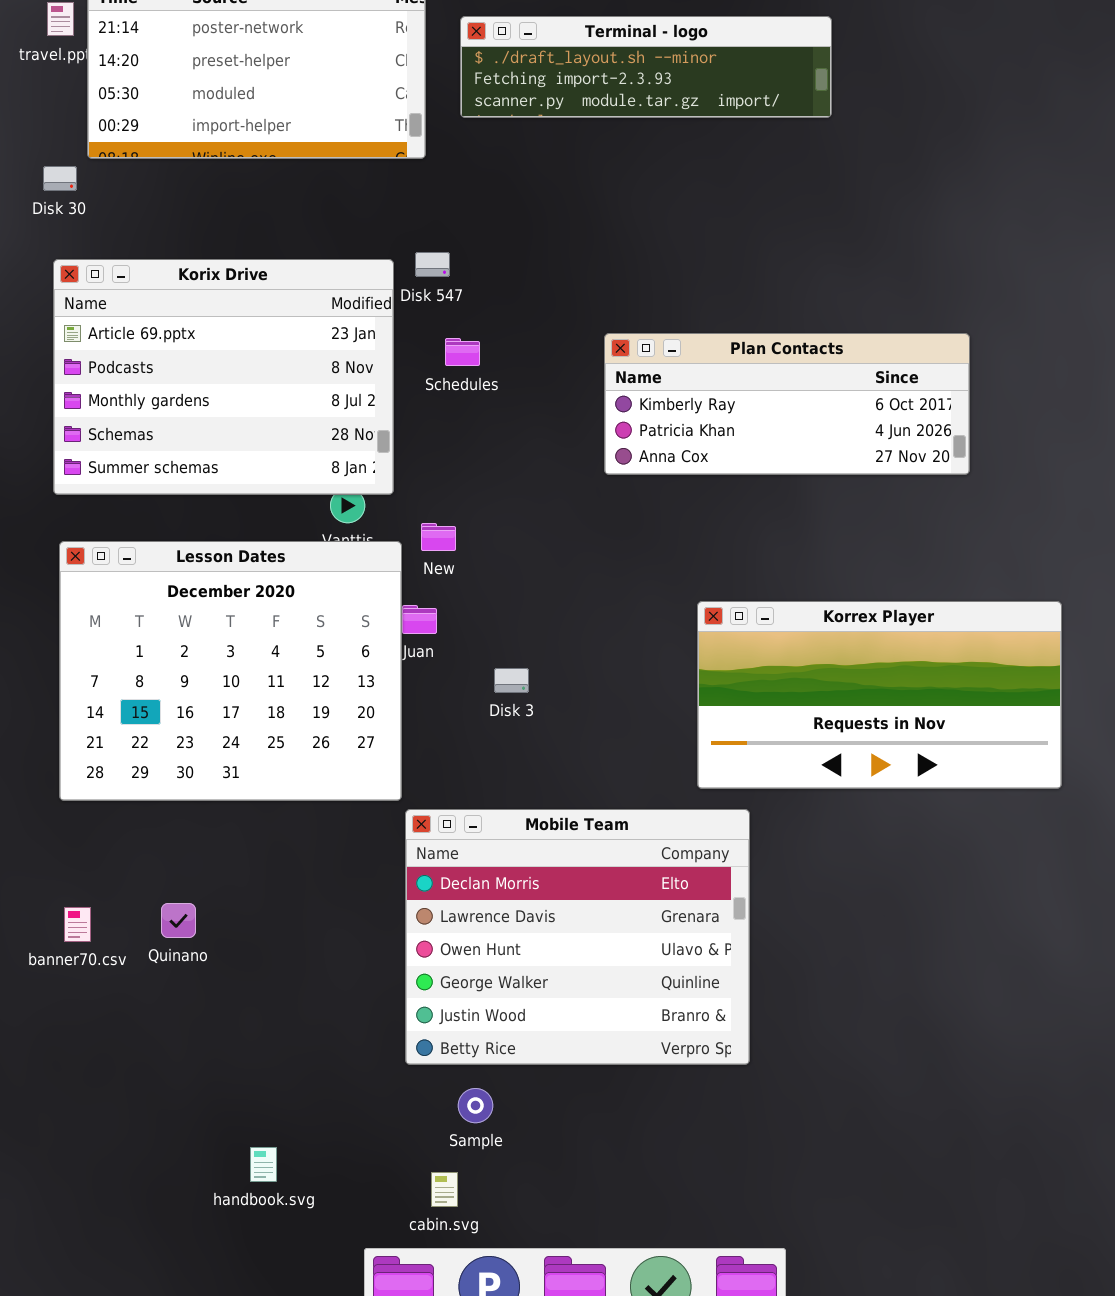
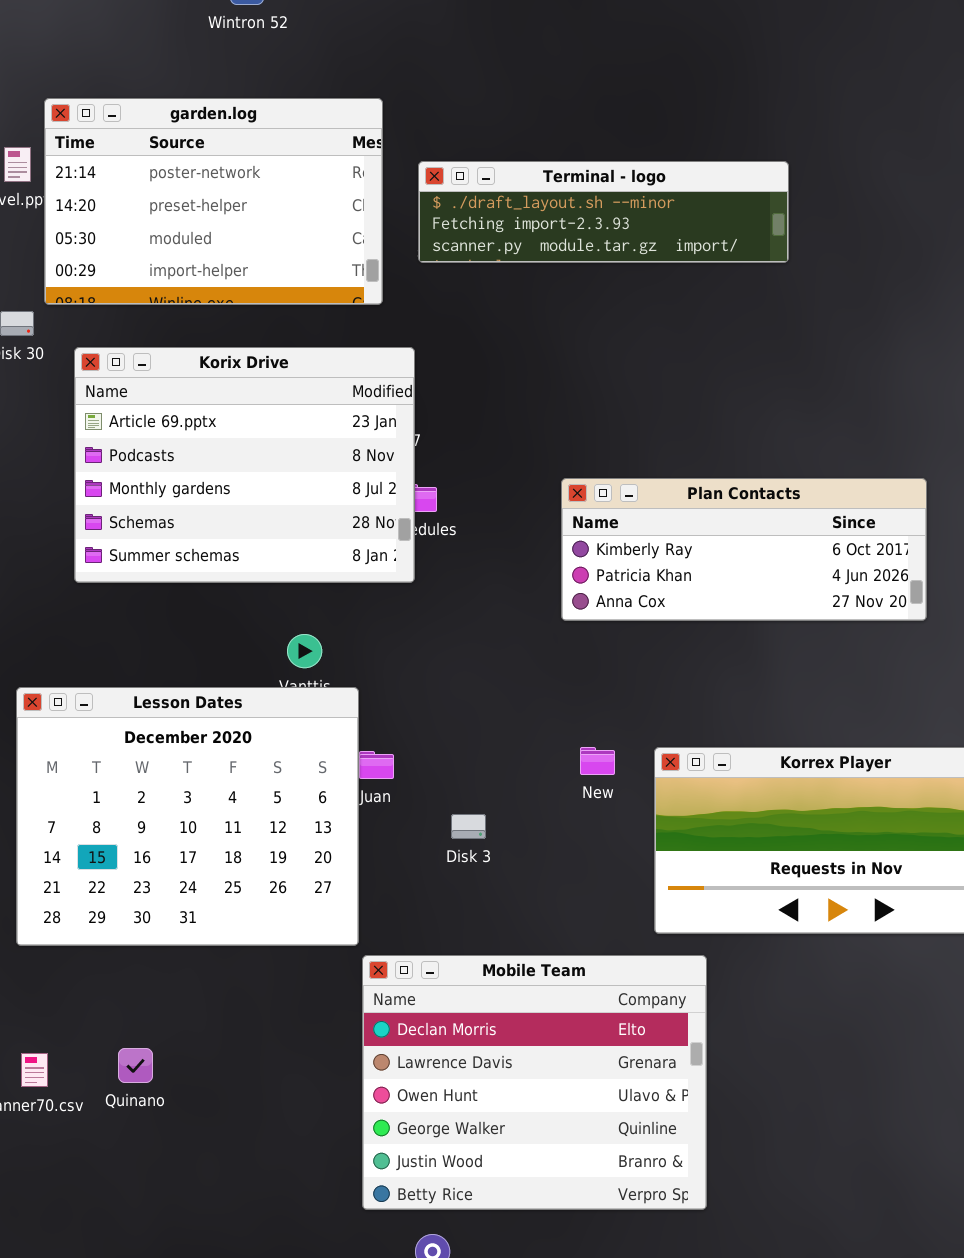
Korix Drive: [53,259,394,495] -> [74,347,415,583], moved
New: [421,523,456,551] -> [580,747,615,775], moved

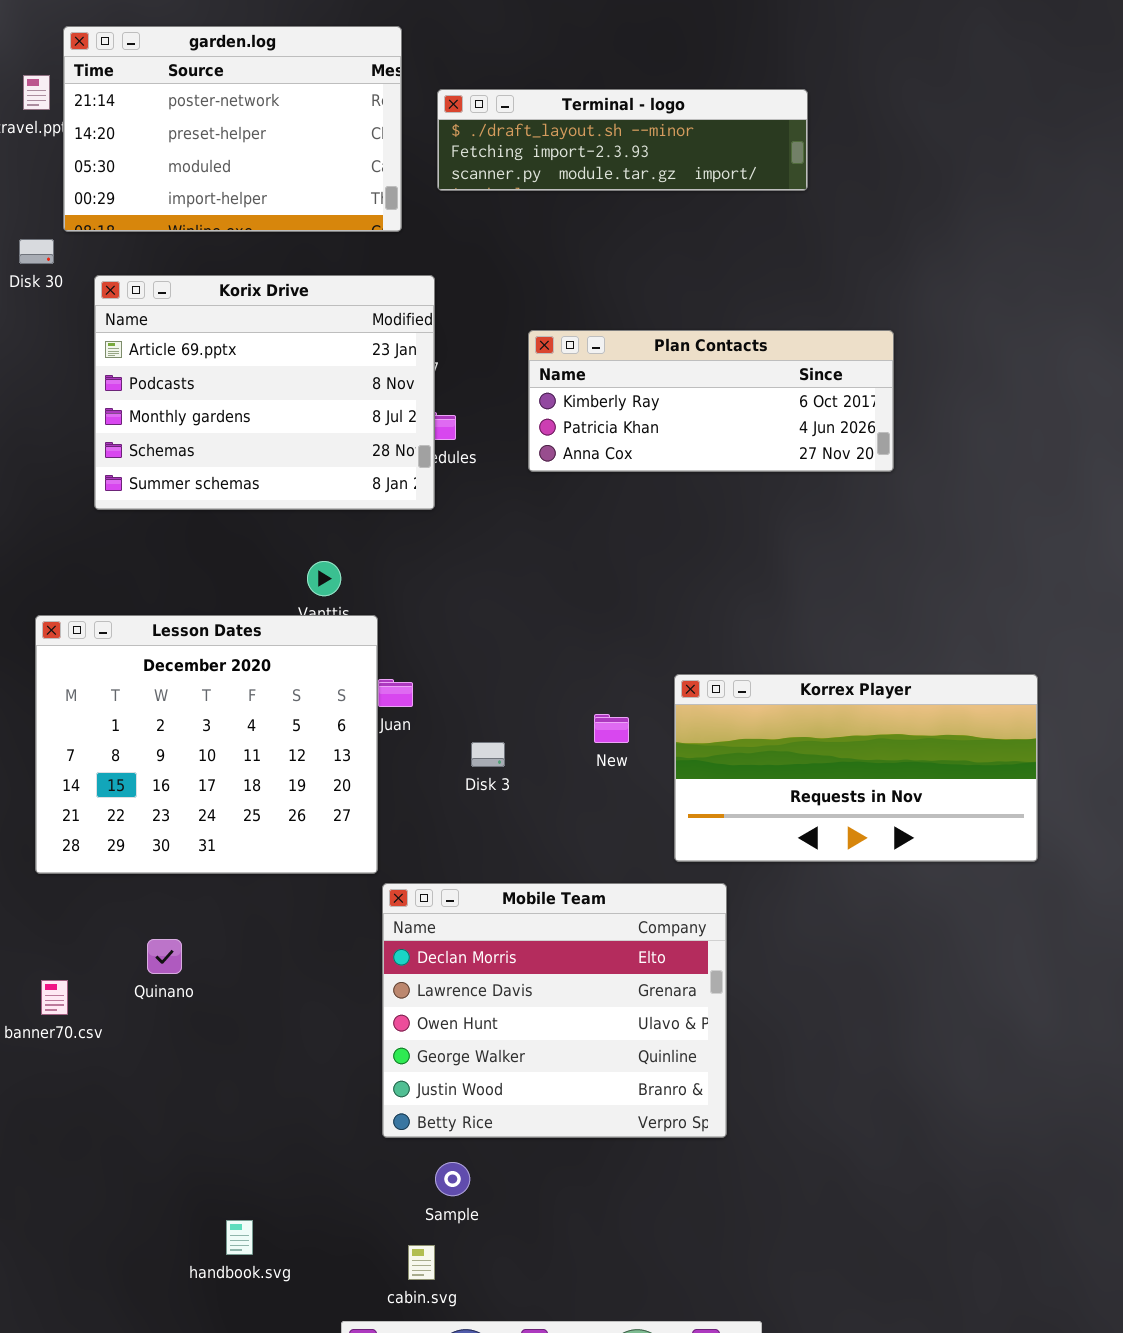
Plan Contacts: [561,478,927,621] -> [528,330,894,472], moved
New: [580,747,615,775] -> [594,714,629,743], moved
Quinano: [118,1048,153,1083] -> [147,939,182,974], moved

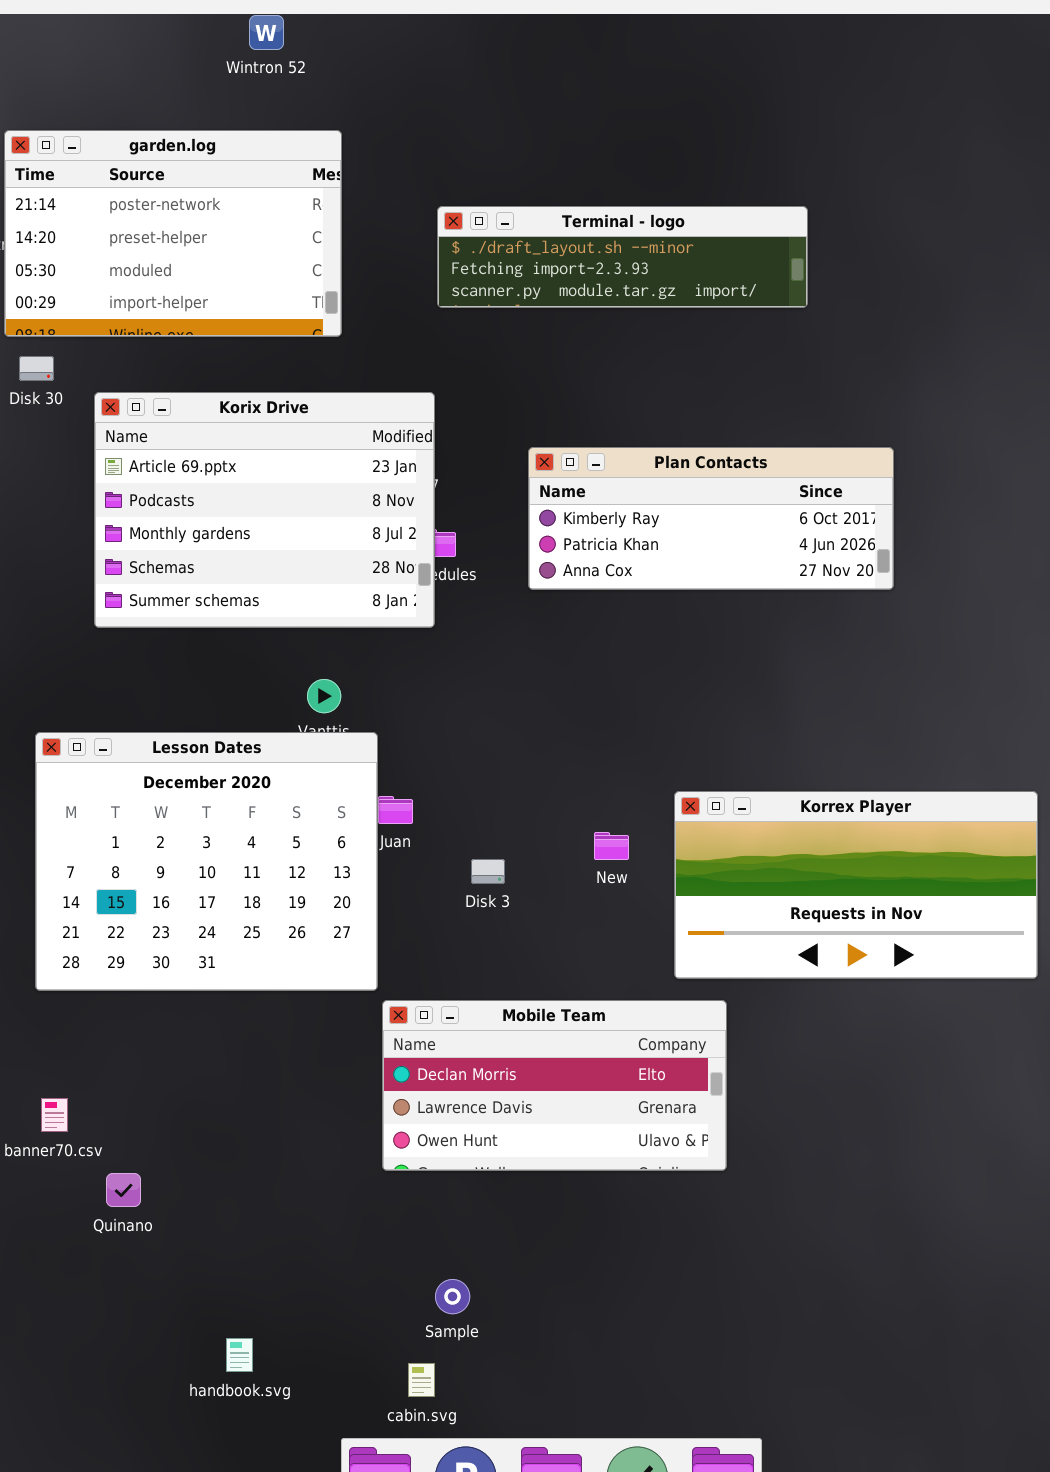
garden.log: [63,26,402,232] -> [4,130,342,337], moved
Mobile Team: [382,883,727,1138] -> [382,1000,727,1171], resized
Quinano: [147,939,182,974] -> [106,1173,141,1207], moved

